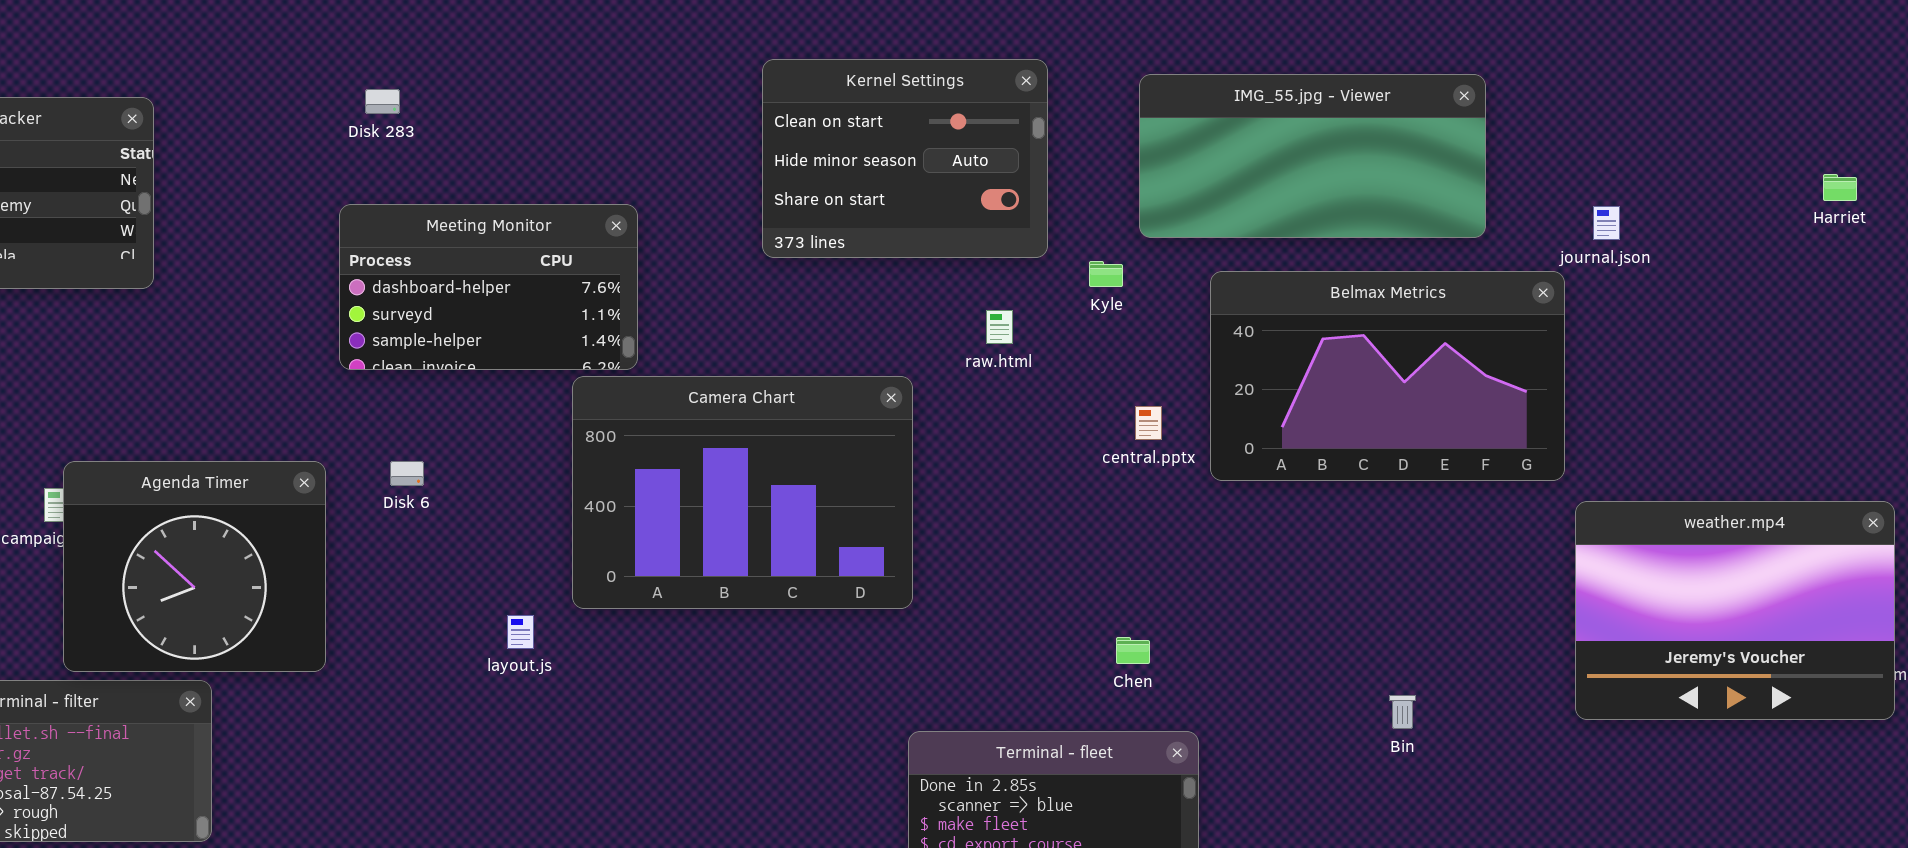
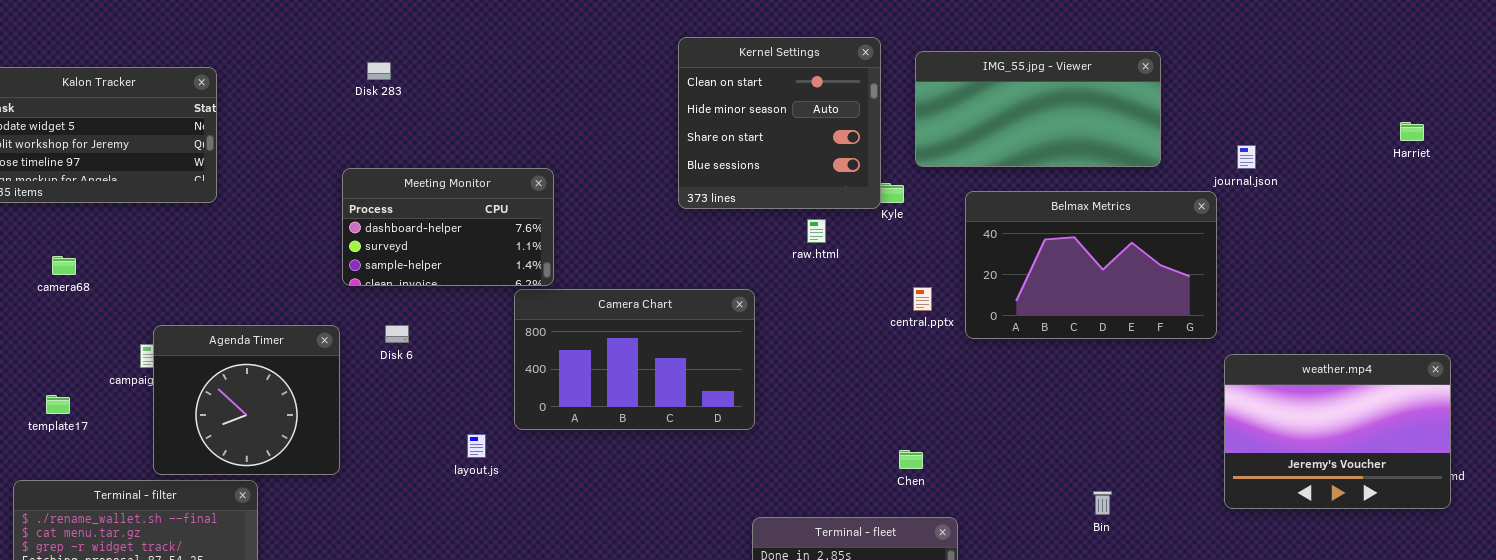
Kernel Settings: [762,59,1048,258] -> [678,37,881,209], moved, resized
Meeting Monitor: [339,204,638,370] -> [342,168,554,286], moved
Camera Chart: [572,376,913,609] -> [514,289,755,430], resized

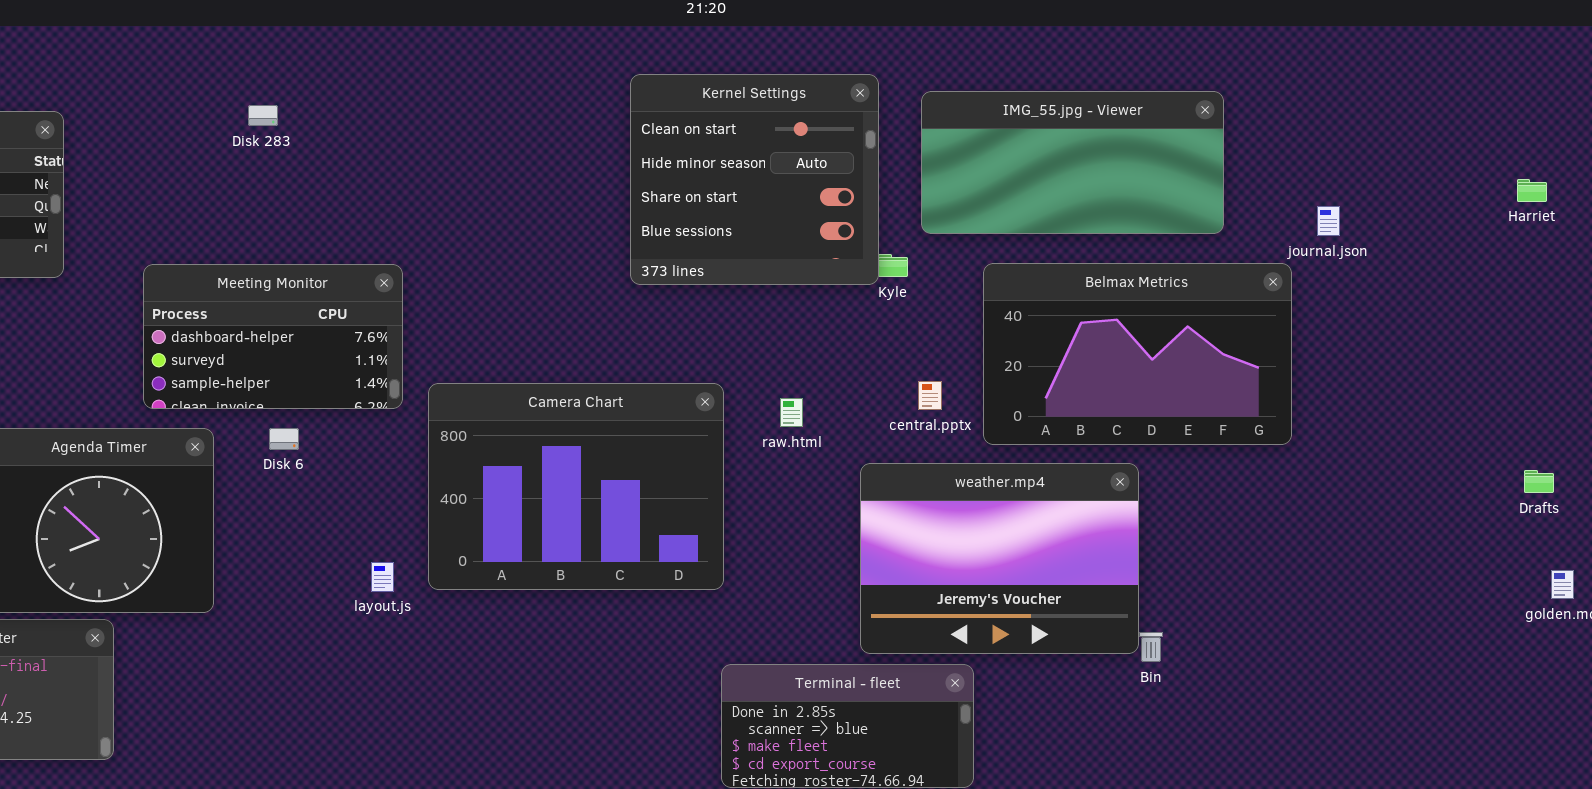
Meeting Monitor: [342,168,554,286] -> [143,264,403,409], moved
raw.html: [807,219,826,243] -> [780,398,803,427], moved
Camera Chart: [514,289,755,430] -> [428,383,724,590], resized
weather.mp4: [1224,354,1451,509] -> [860,463,1139,654], moved

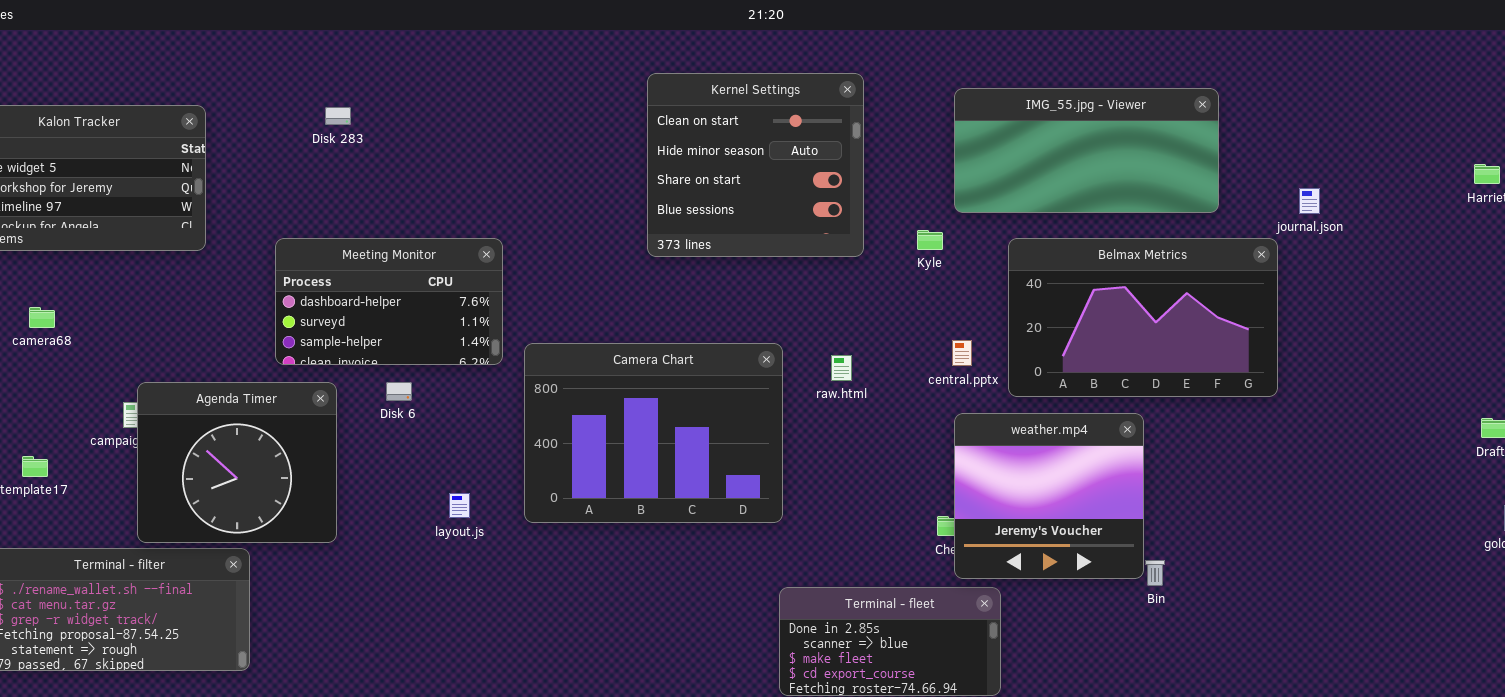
Kernel Settings: [630,74,879,285] -> [647,73,864,257], moved
Disk 283: [248,105,278,126] -> [325,107,351,125], moved
weather.mp4: [860,463,1139,654] -> [954,413,1144,579], resized
layout.js: [371,562,394,592] -> [449,493,470,518], moved

